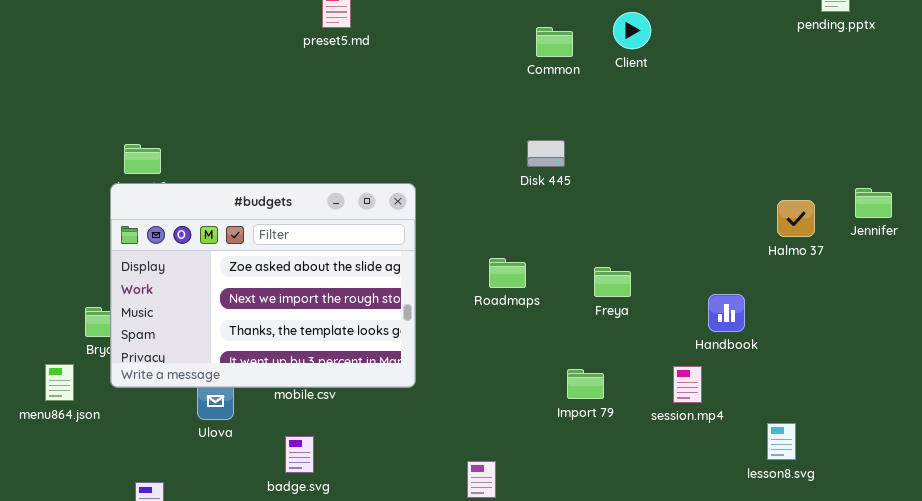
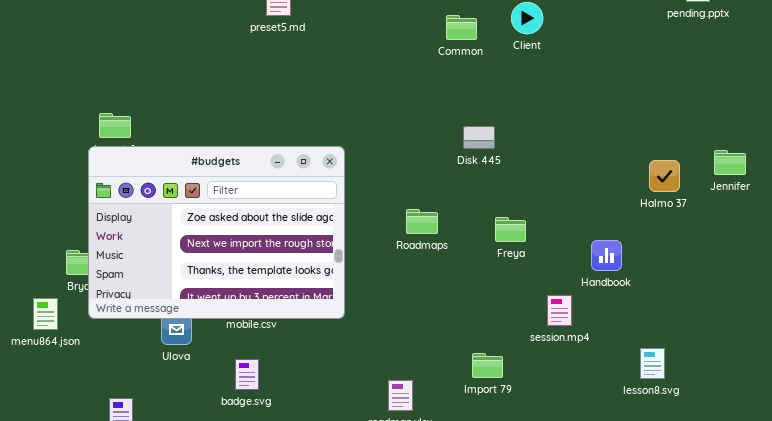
Disk 445: [527,140,565,167] -> [463,126,495,149], moved
session.mp4: [673,366,702,403] -> [547,295,572,326], moved
Import 79: [567,369,604,399] -> [472,353,503,378], moved

